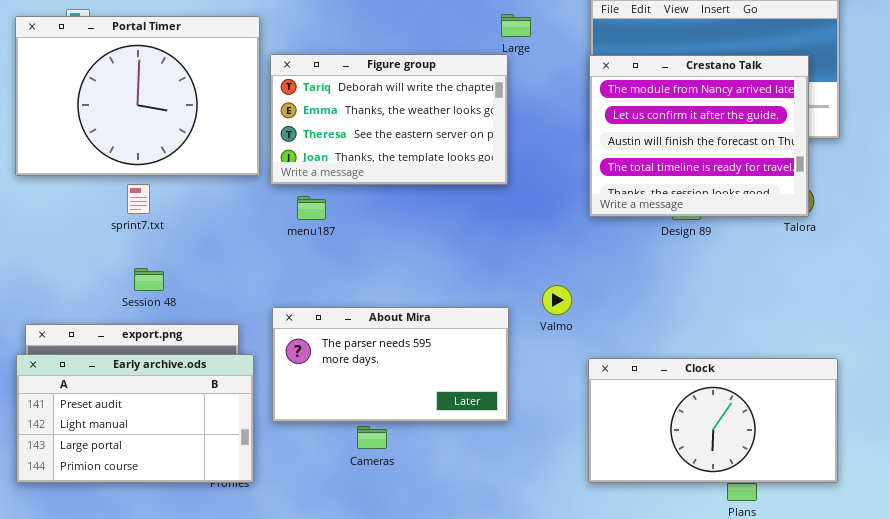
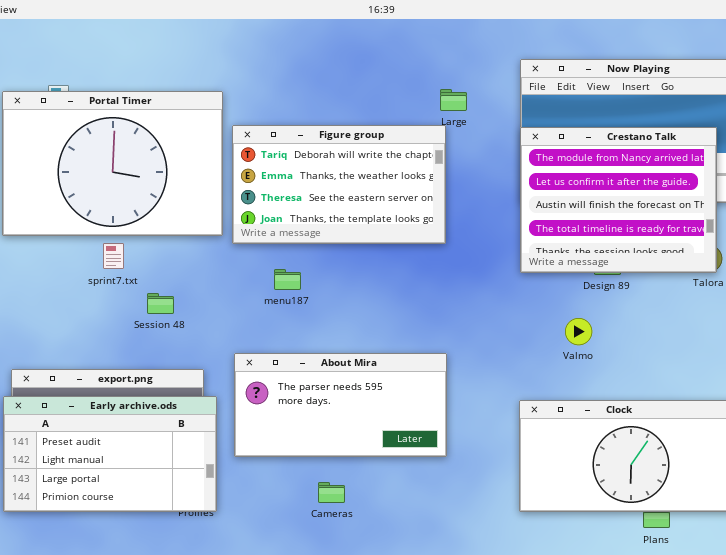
menu187: [297,196,326,220] -> [274,269,301,290], moved
Session 48: [134,268,164,291] -> [147,293,174,314], moved
Valmo: [542,285,572,315] -> [565,318,592,345], moved
Cameras: [357,426,387,449] -> [318,482,345,503], moved

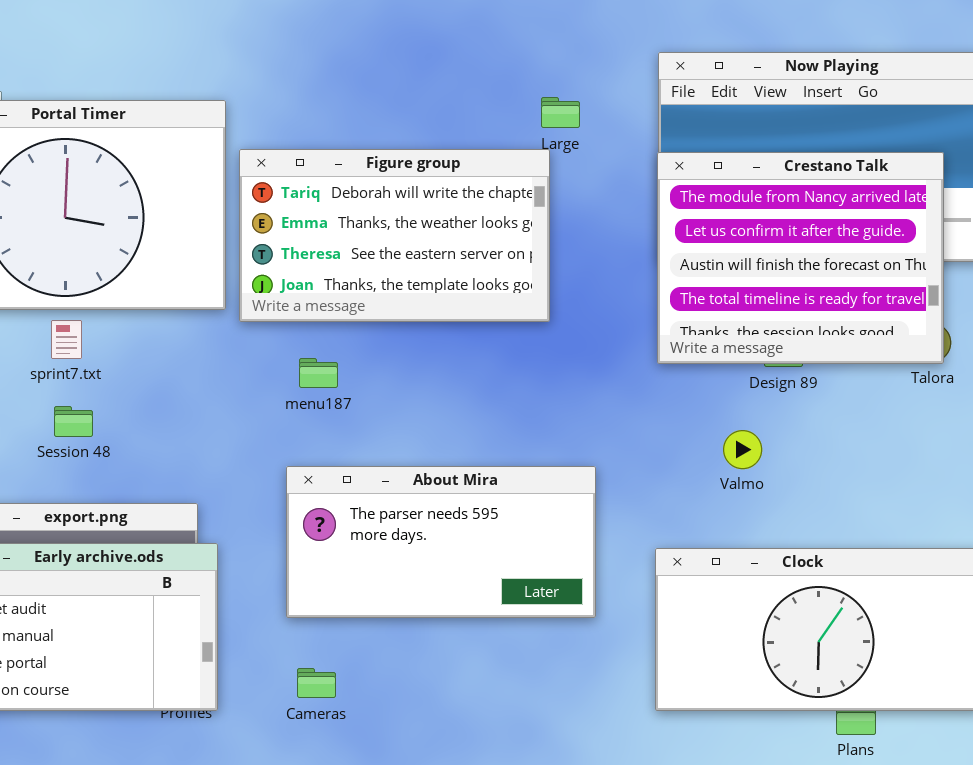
Session 48: [147,293,174,314] -> [54,406,93,437], moved
About Mira: [234,353,447,457] -> [286,466,596,618], moved
Cameras: [318,482,345,503] -> [297,668,336,698], moved

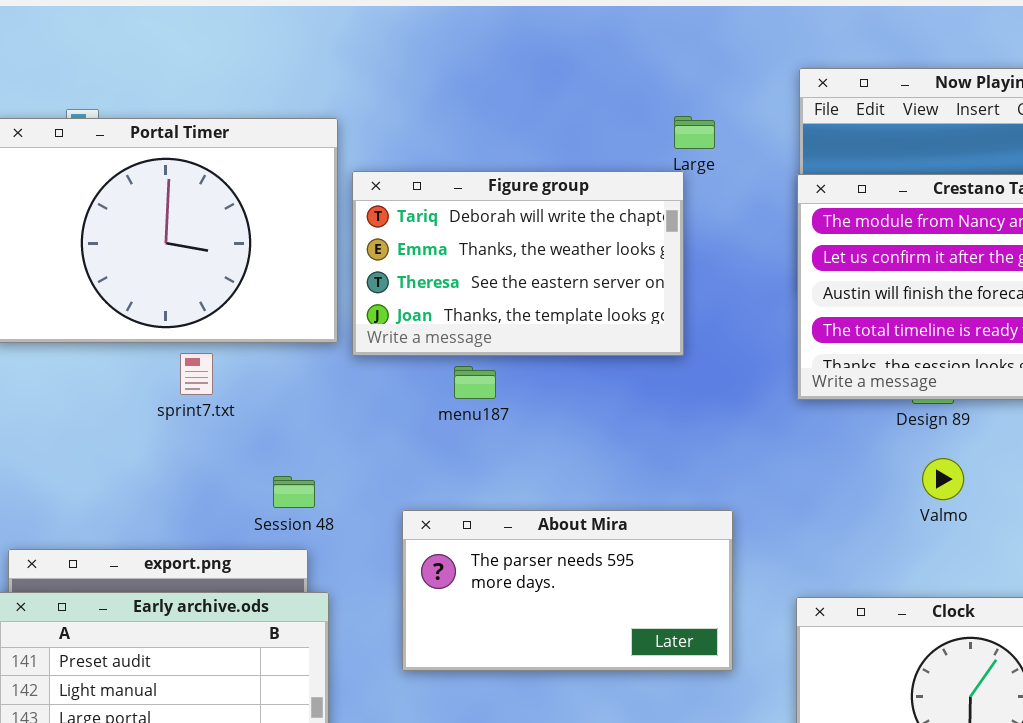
sprint7.txt: [51,320,82,359] -> [180,353,213,395], moved
menu187: [299,358,338,388] -> [454,366,496,399], moved
Session 48: [54,406,93,437] -> [273,476,315,508], moved
Valmo: [723,430,762,469] -> [922,458,964,500], moved

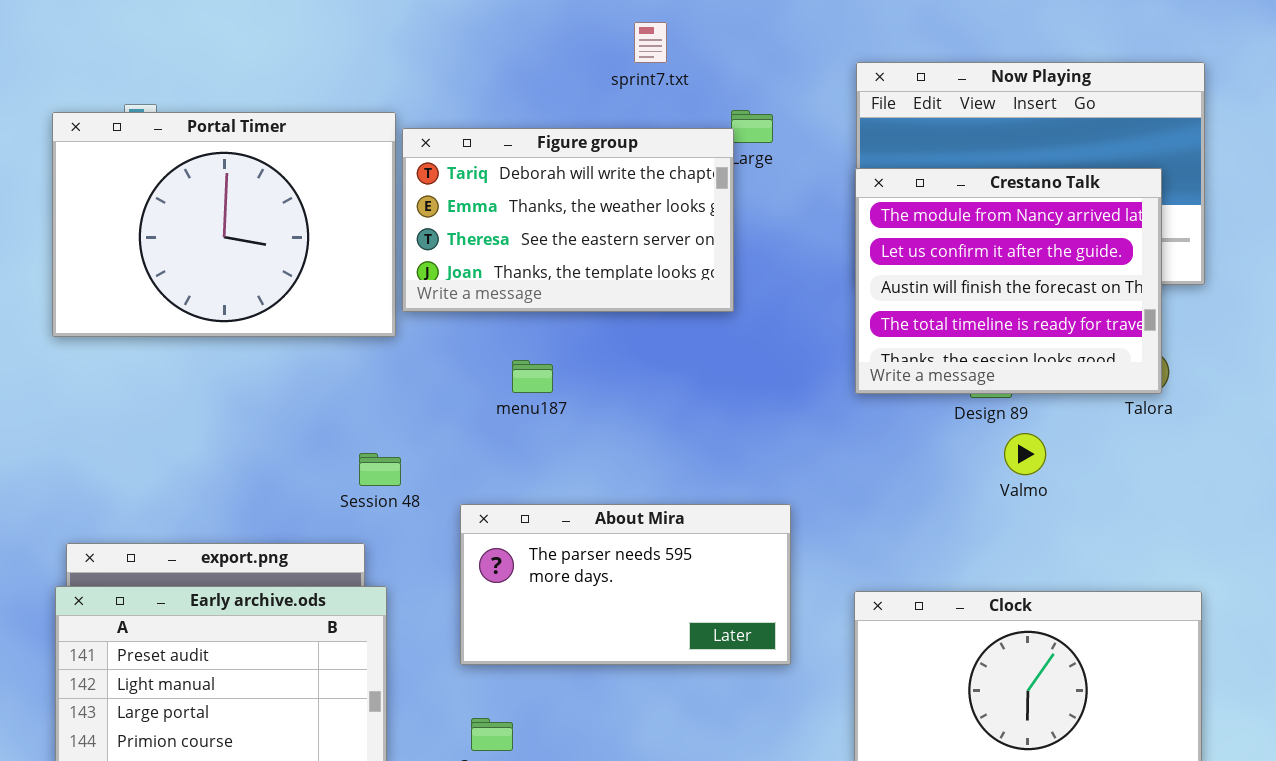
Figure group: [352,171,684,356] -> [402,128,734,312], moved
sprint7.txt: [180,353,213,395] -> [634,22,667,63], moved
Valmo: [922,458,964,500] -> [1004,433,1046,475], moved
Session 48: [273,476,315,508] -> [359,453,401,486], moved

